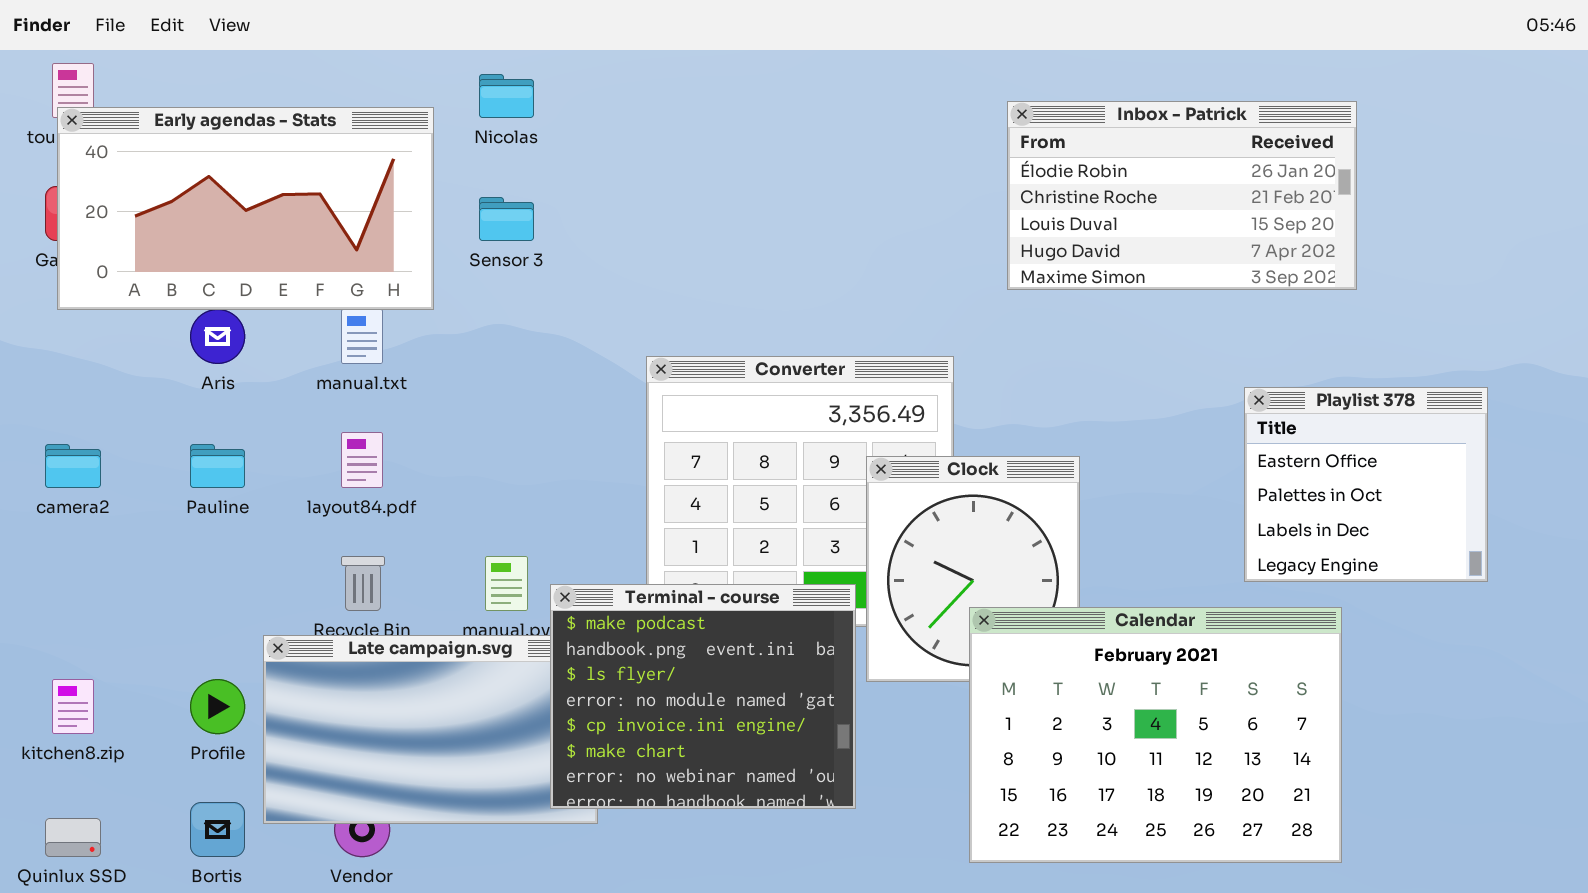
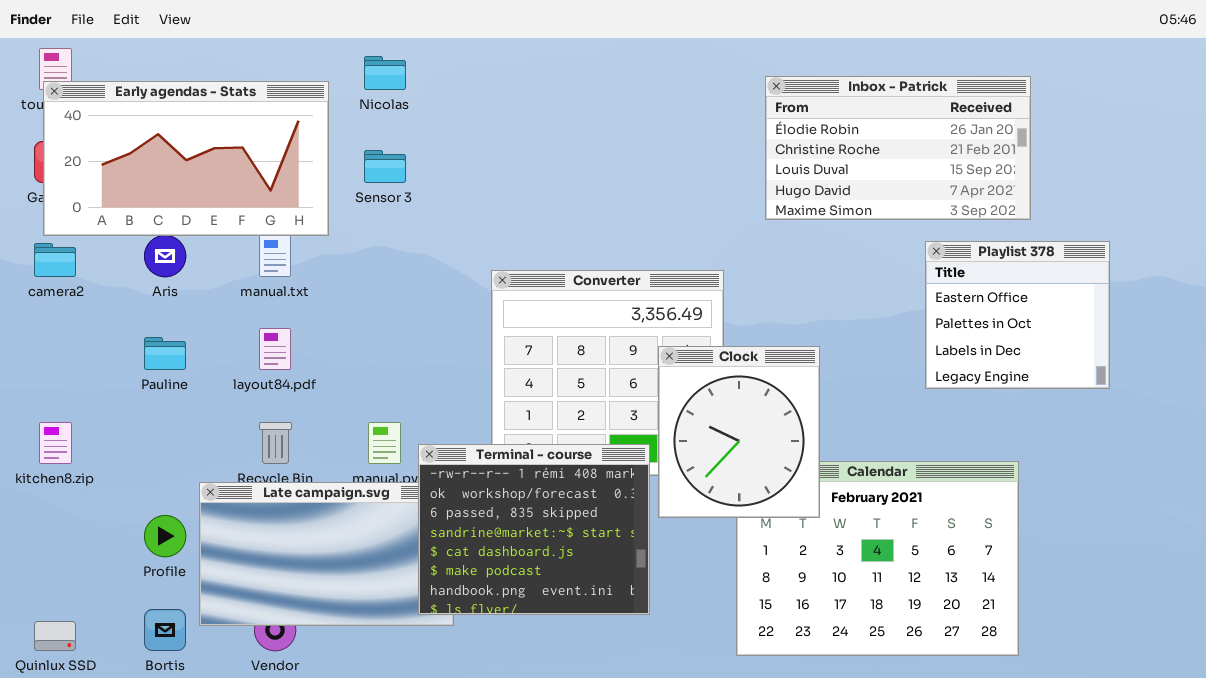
Playlist 378: [1244,387,1488,582] -> [925,241,1110,389], moved
camera2: [45,444,101,488] -> [34,243,76,277], moved
Clock: [866,456,1080,682] -> [658,346,820,518], raised
Terminal - course: [550,584,856,809] -> [418,444,650,615], scrolled up 5 rows
kitchen8.zip: [52,679,94,734] -> [39,422,72,464], moved

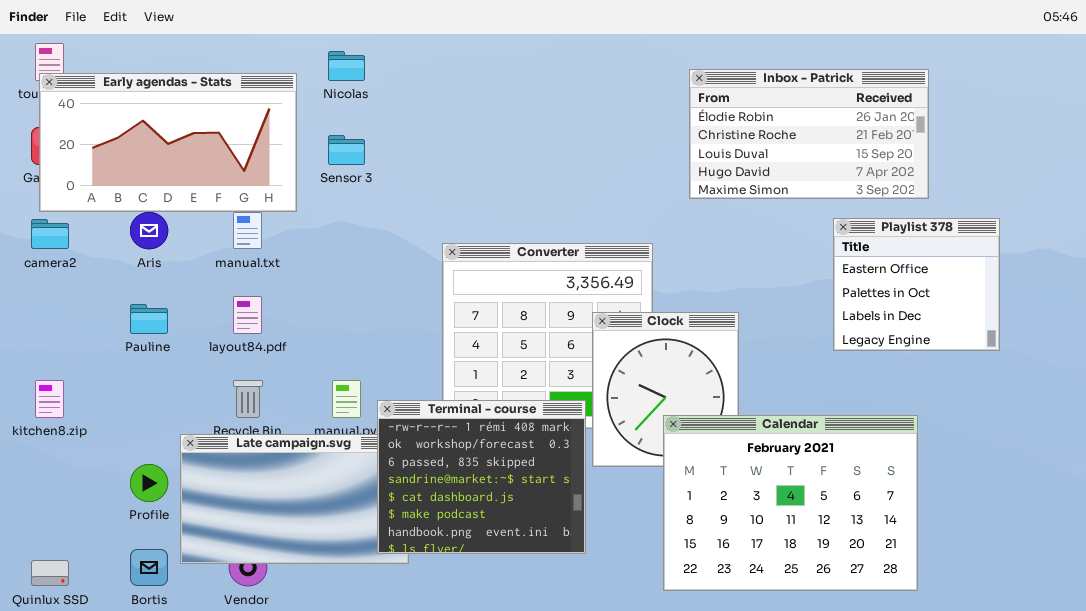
Calendar: [736,461,1019,656] -> [663,415,918,591], raised

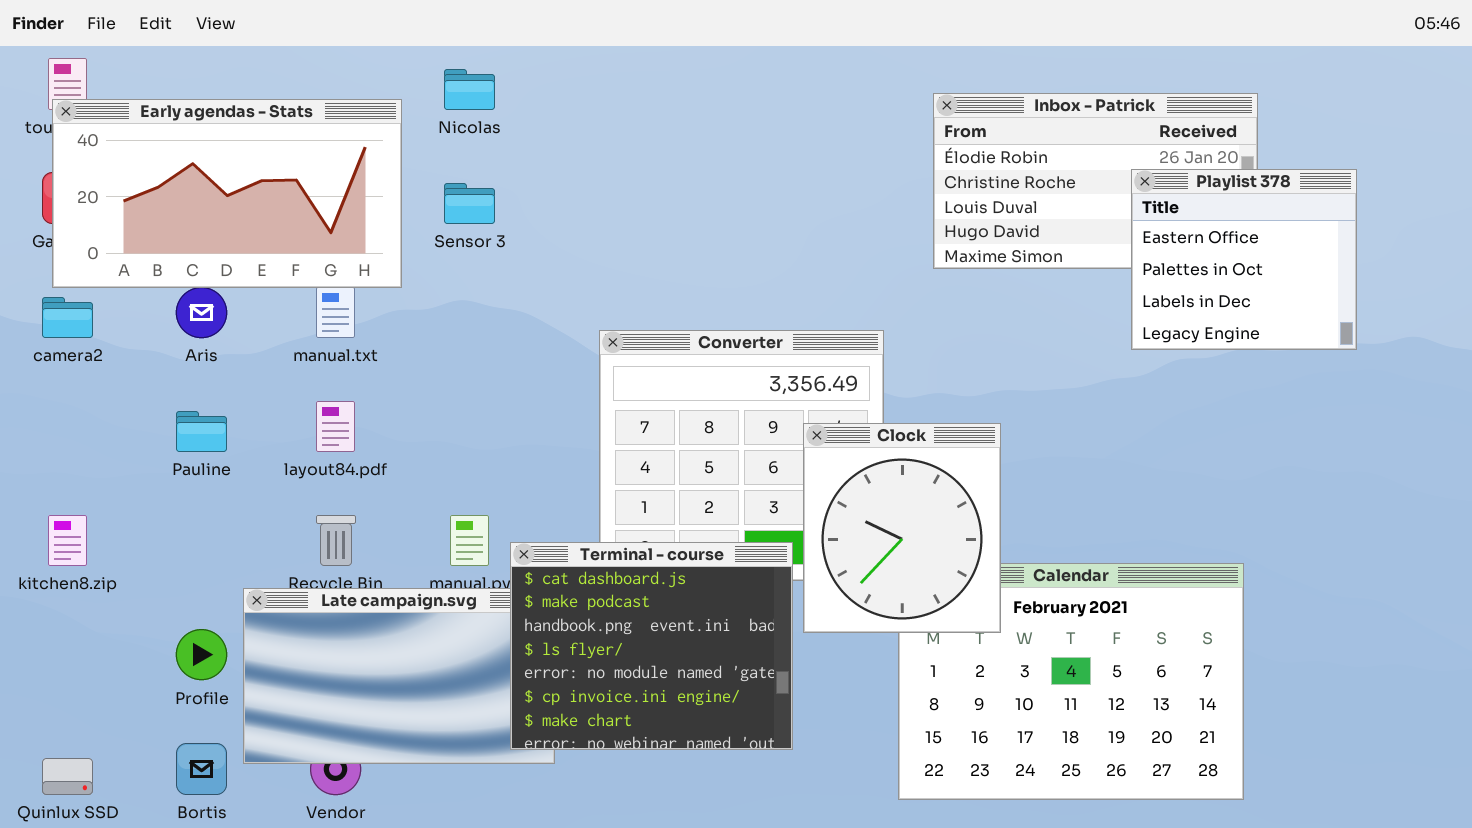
Playlist 378: [833,218,1000,351] -> [1131,169,1357,350], moved
Clock: [592,312,739,467] -> [803,423,1001,633], raised
Terminal - course: [377,400,586,554] -> [510,542,793,750], scrolled down 4 rows

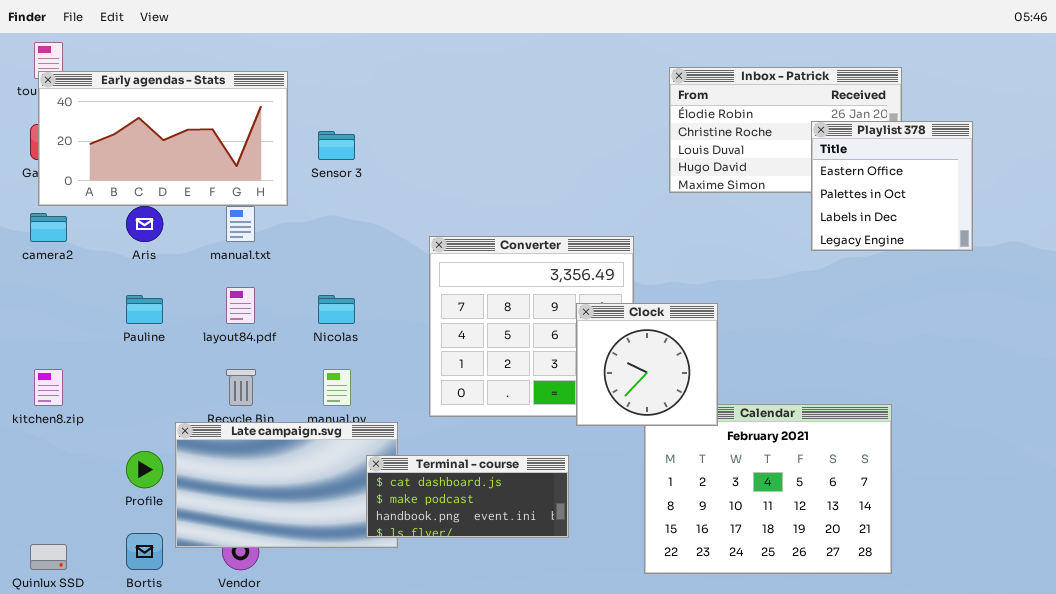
Nicolas: [444,69,495,110] -> [318,295,355,324], moved
Clock: [803,423,1001,633] -> [576,303,718,426], resized
Terminal - course: [510,542,793,750] -> [366,455,569,538], resized

